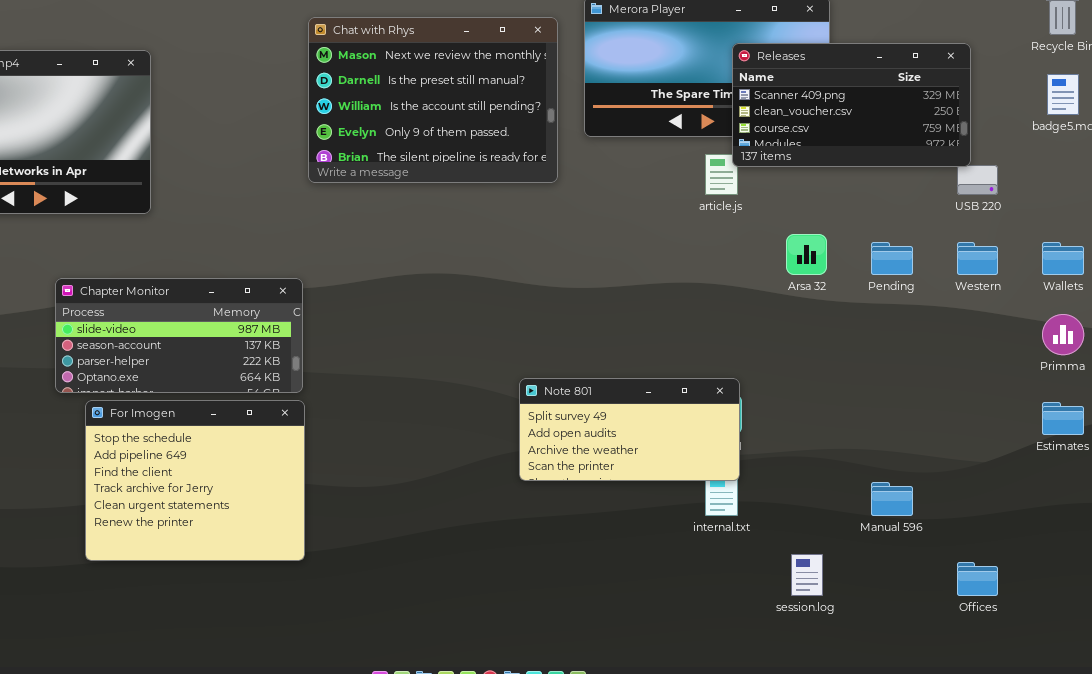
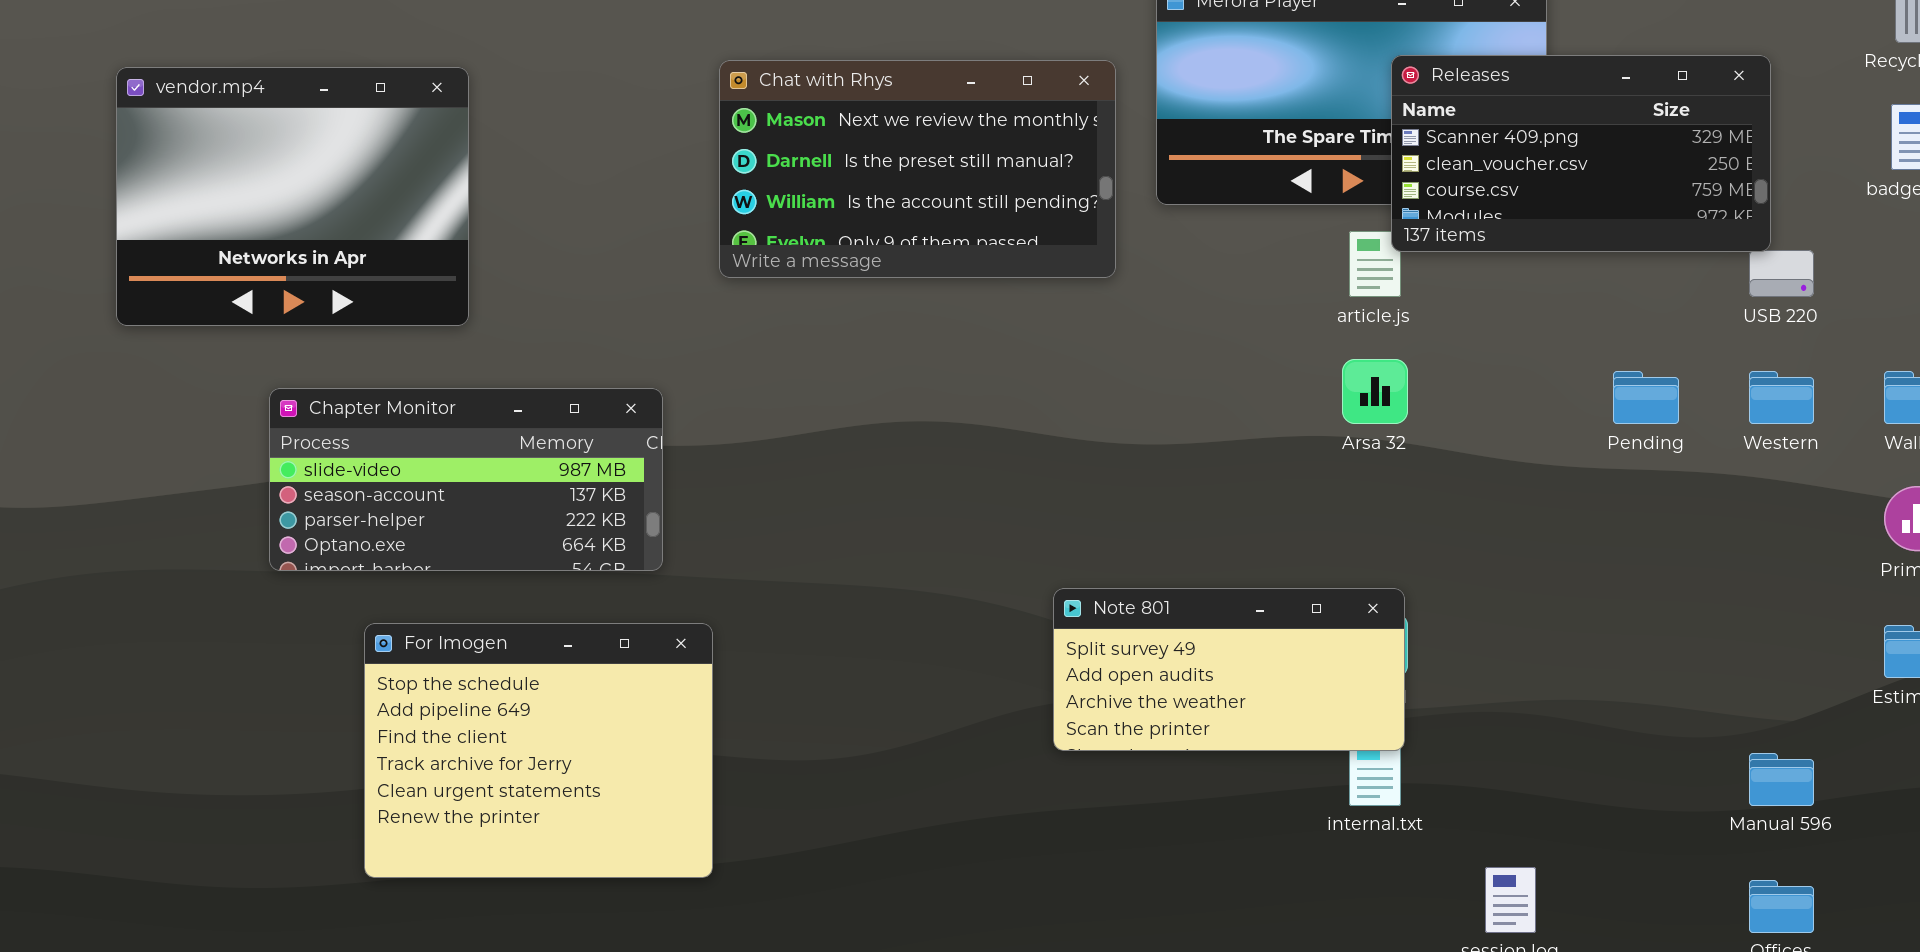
Chat with Rhys: [308,17,558,183] -> [719,60,1116,278], resized
Arsa 32: [786,234,827,275] -> [1342,359,1408,424], moved
Chapter Monitor: [55,278,303,393] -> [269,388,663,571], moved
Manual 596: [871,482,913,516] -> [1749,753,1814,806], moved

